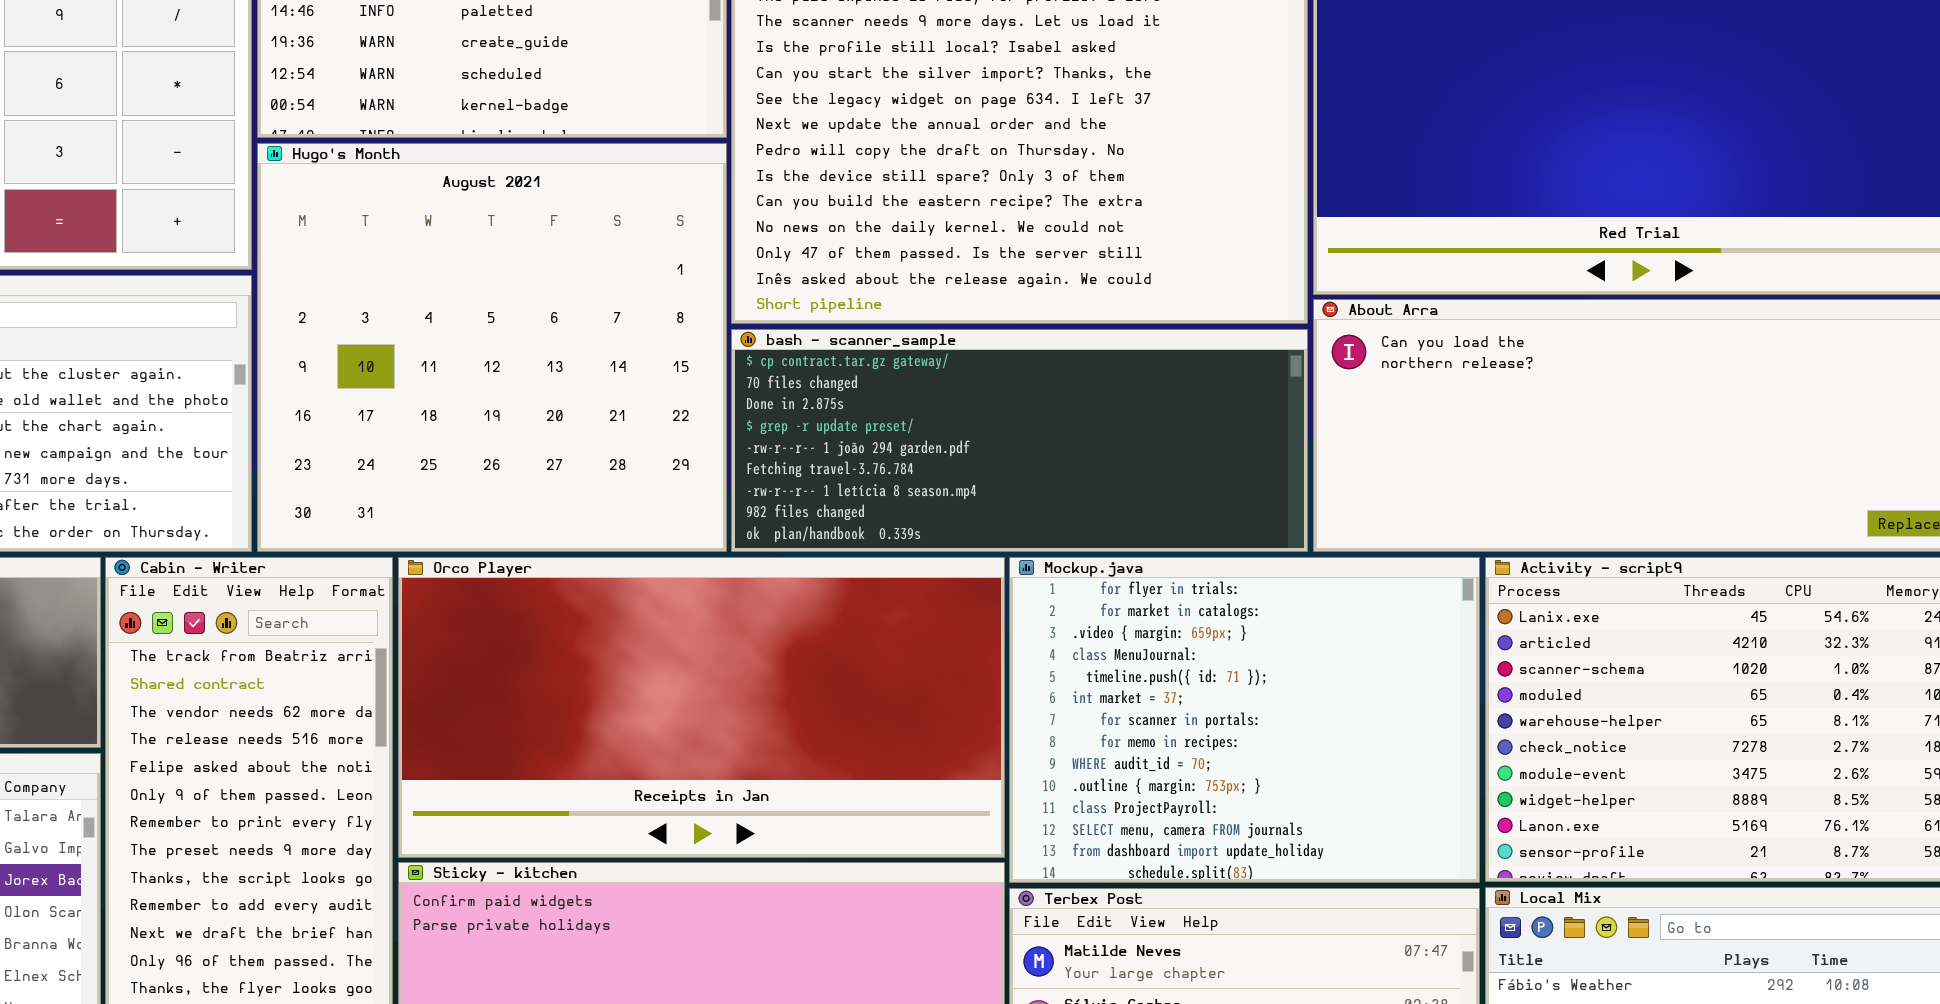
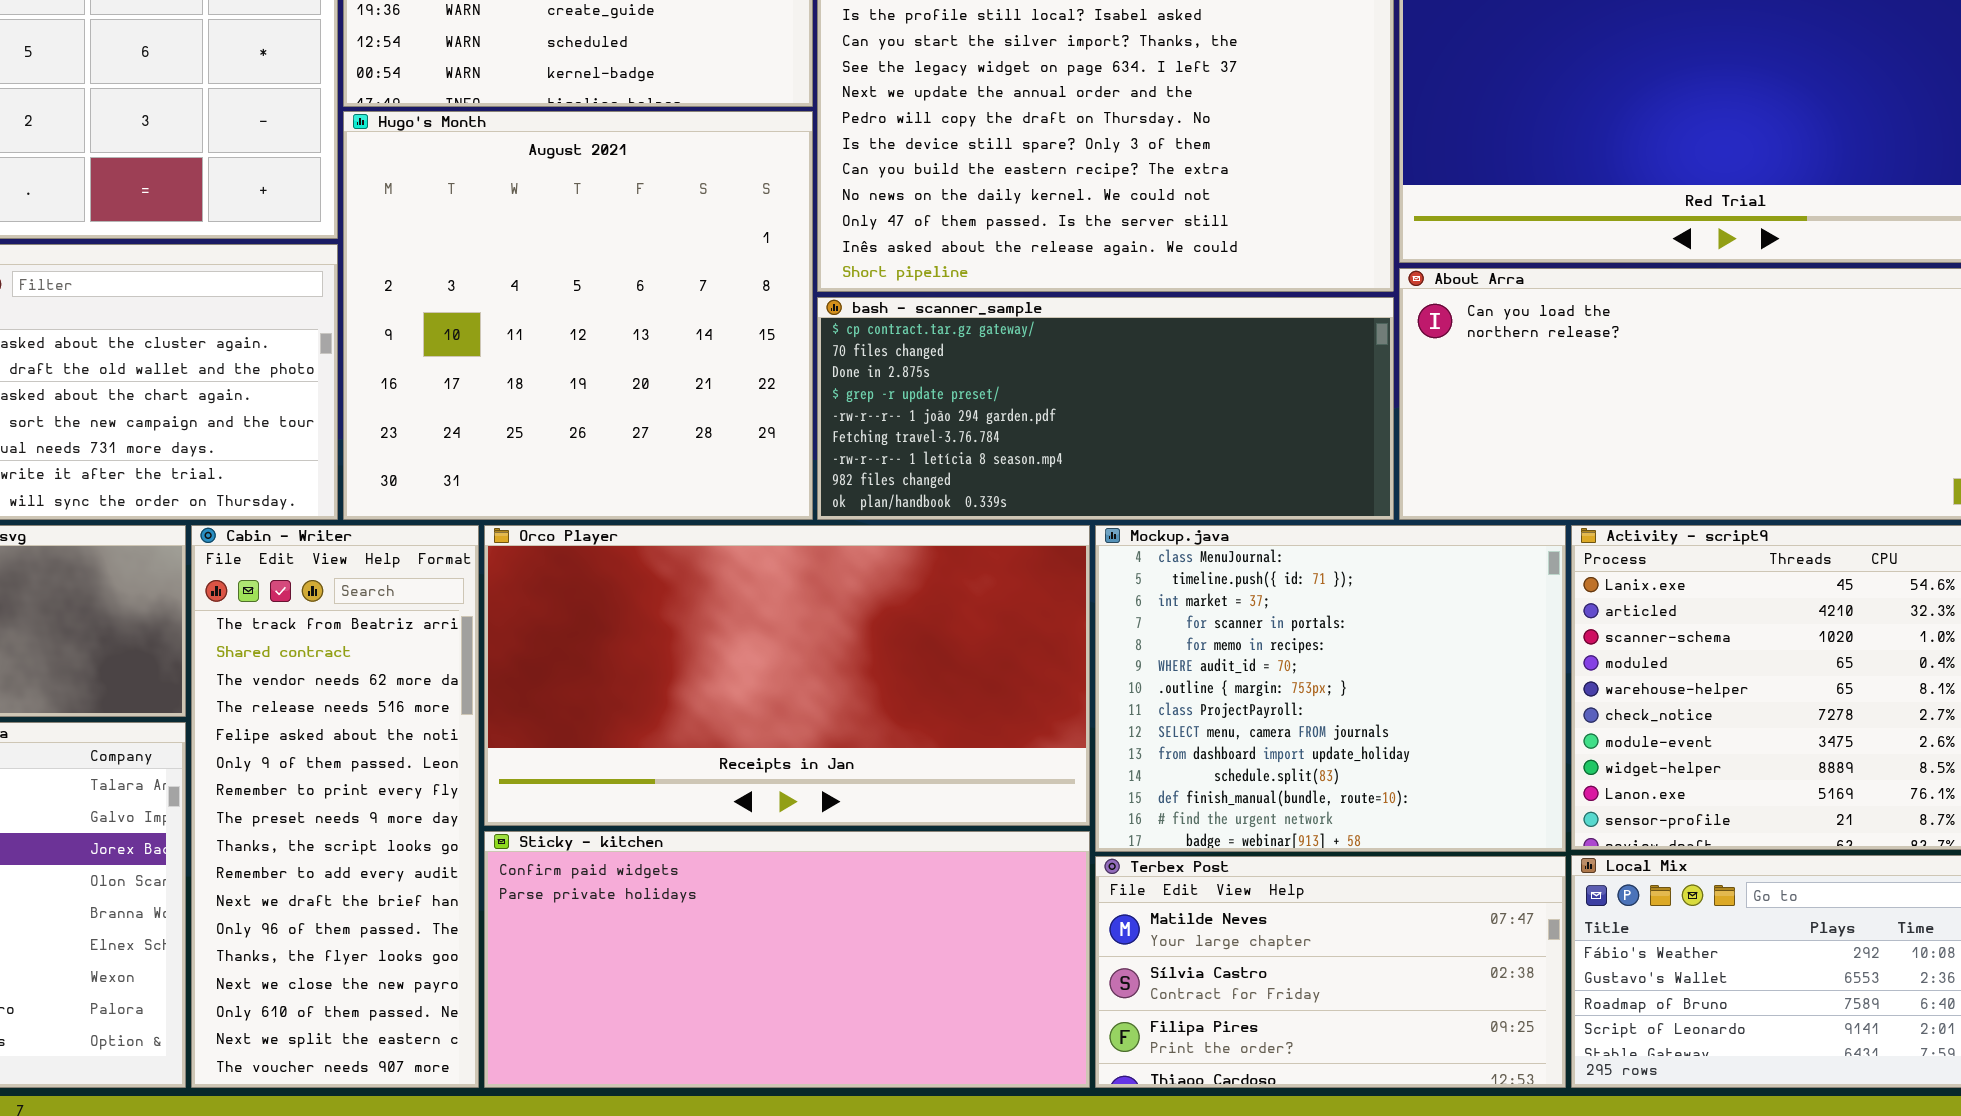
Mockup.java: [1009,557,1480,883] -> [1095,525,1566,852], scrolled down 3 rows

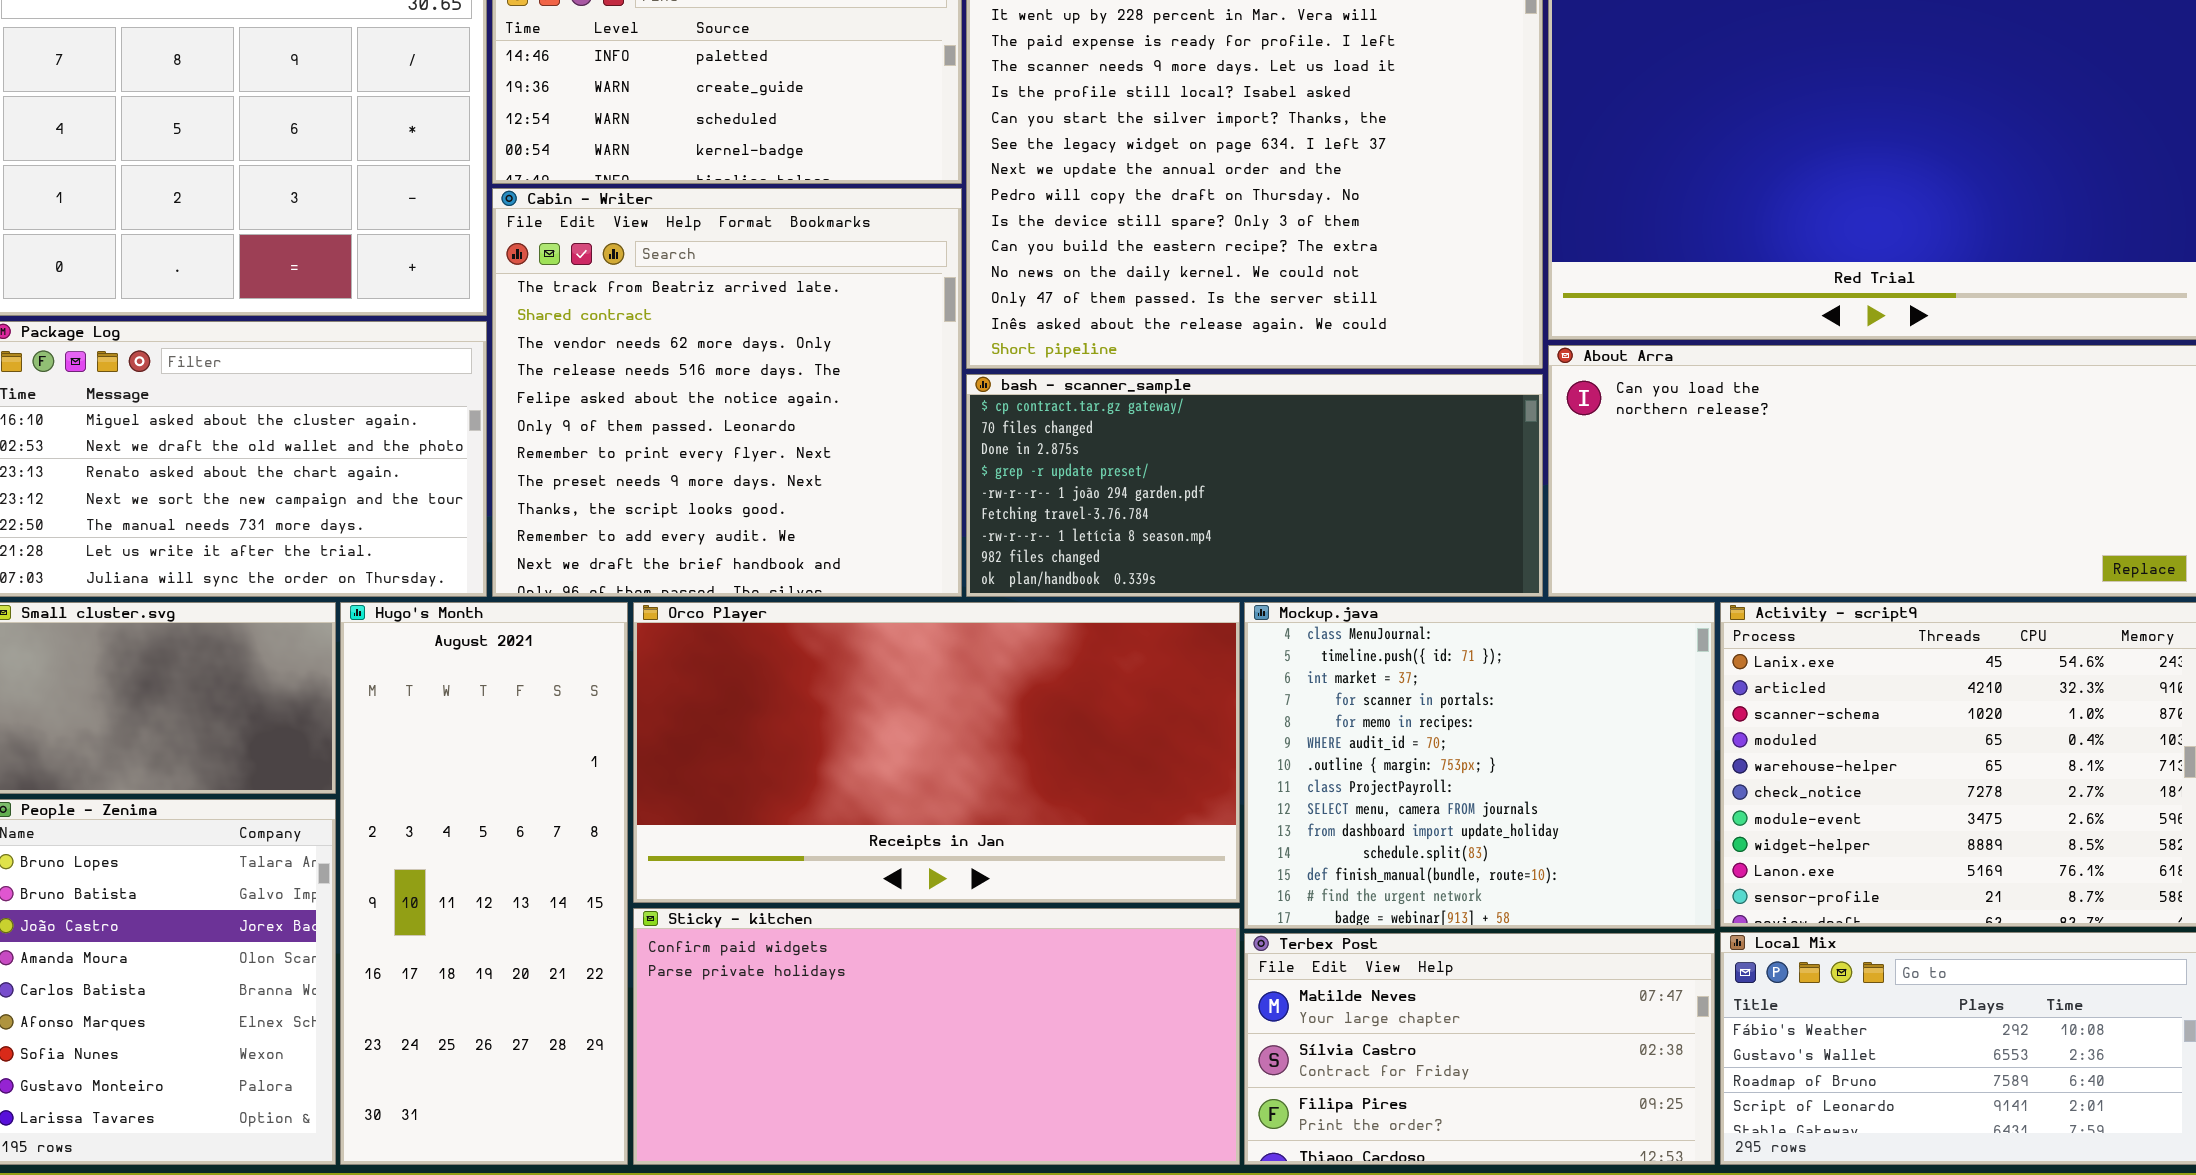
Hugo's Month: [343,111,813,520] -> [340,602,628,1165], moved, resized
Cabin - Writer: [191,525,479,1088] -> [492,188,962,597], moved, resized

